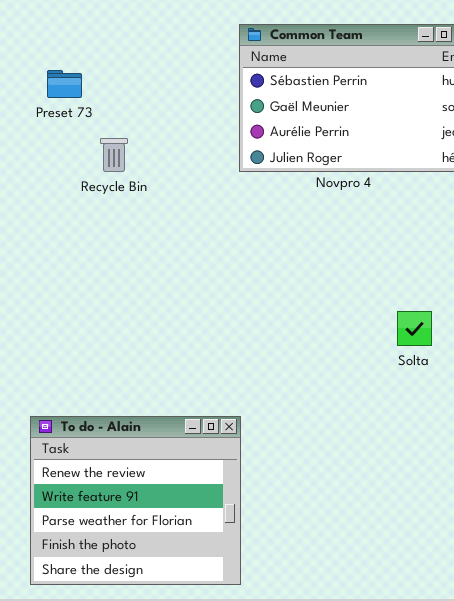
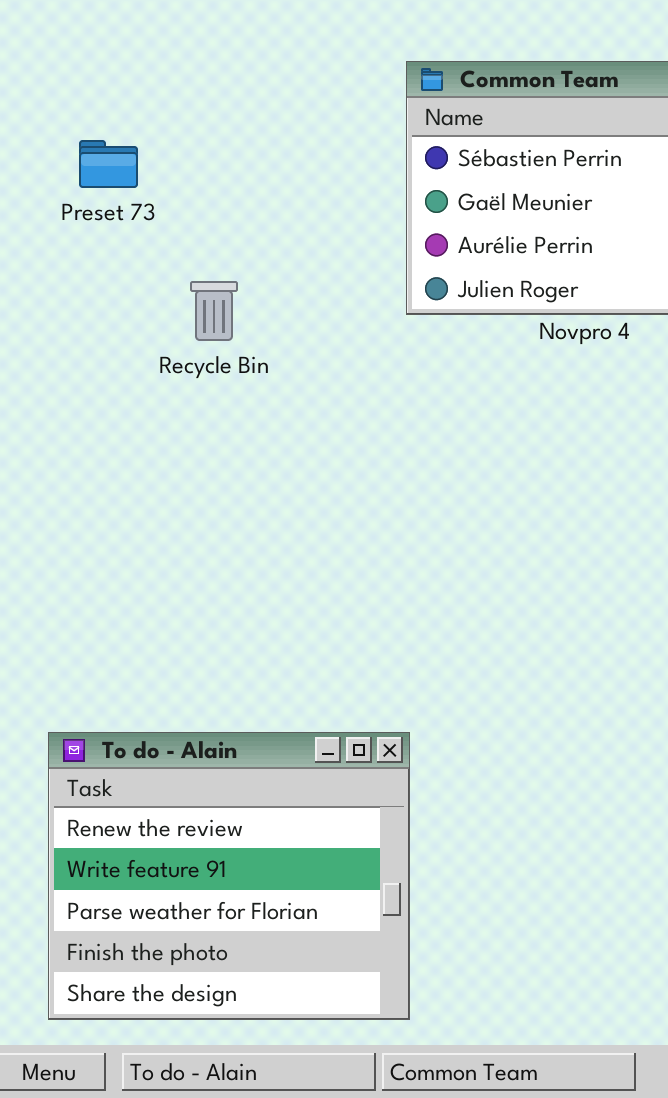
Recycle Bin: [100,138,128,172] -> [190,281,238,341], moved

